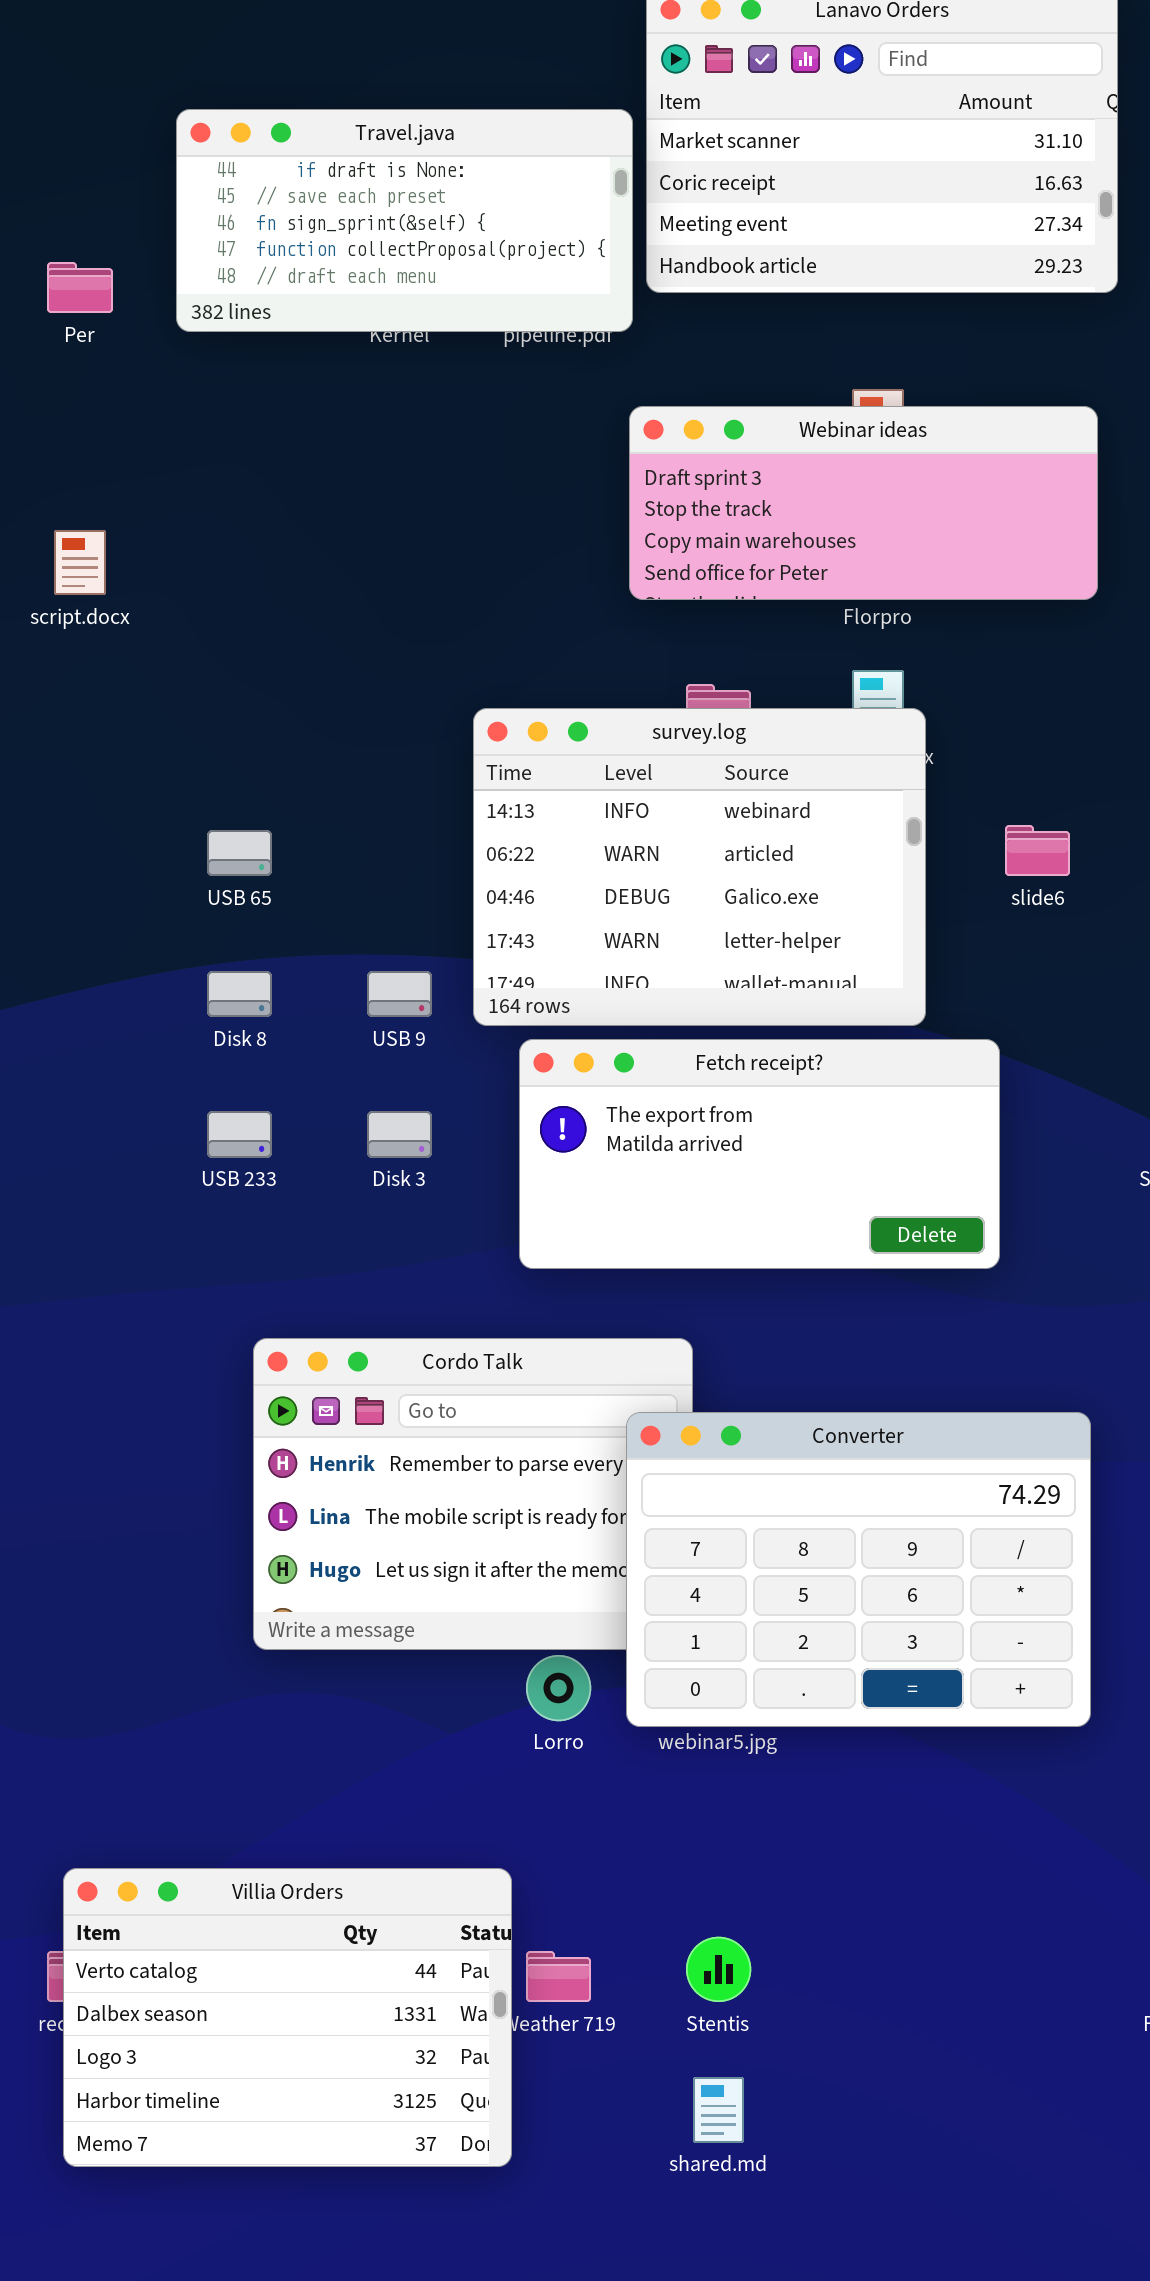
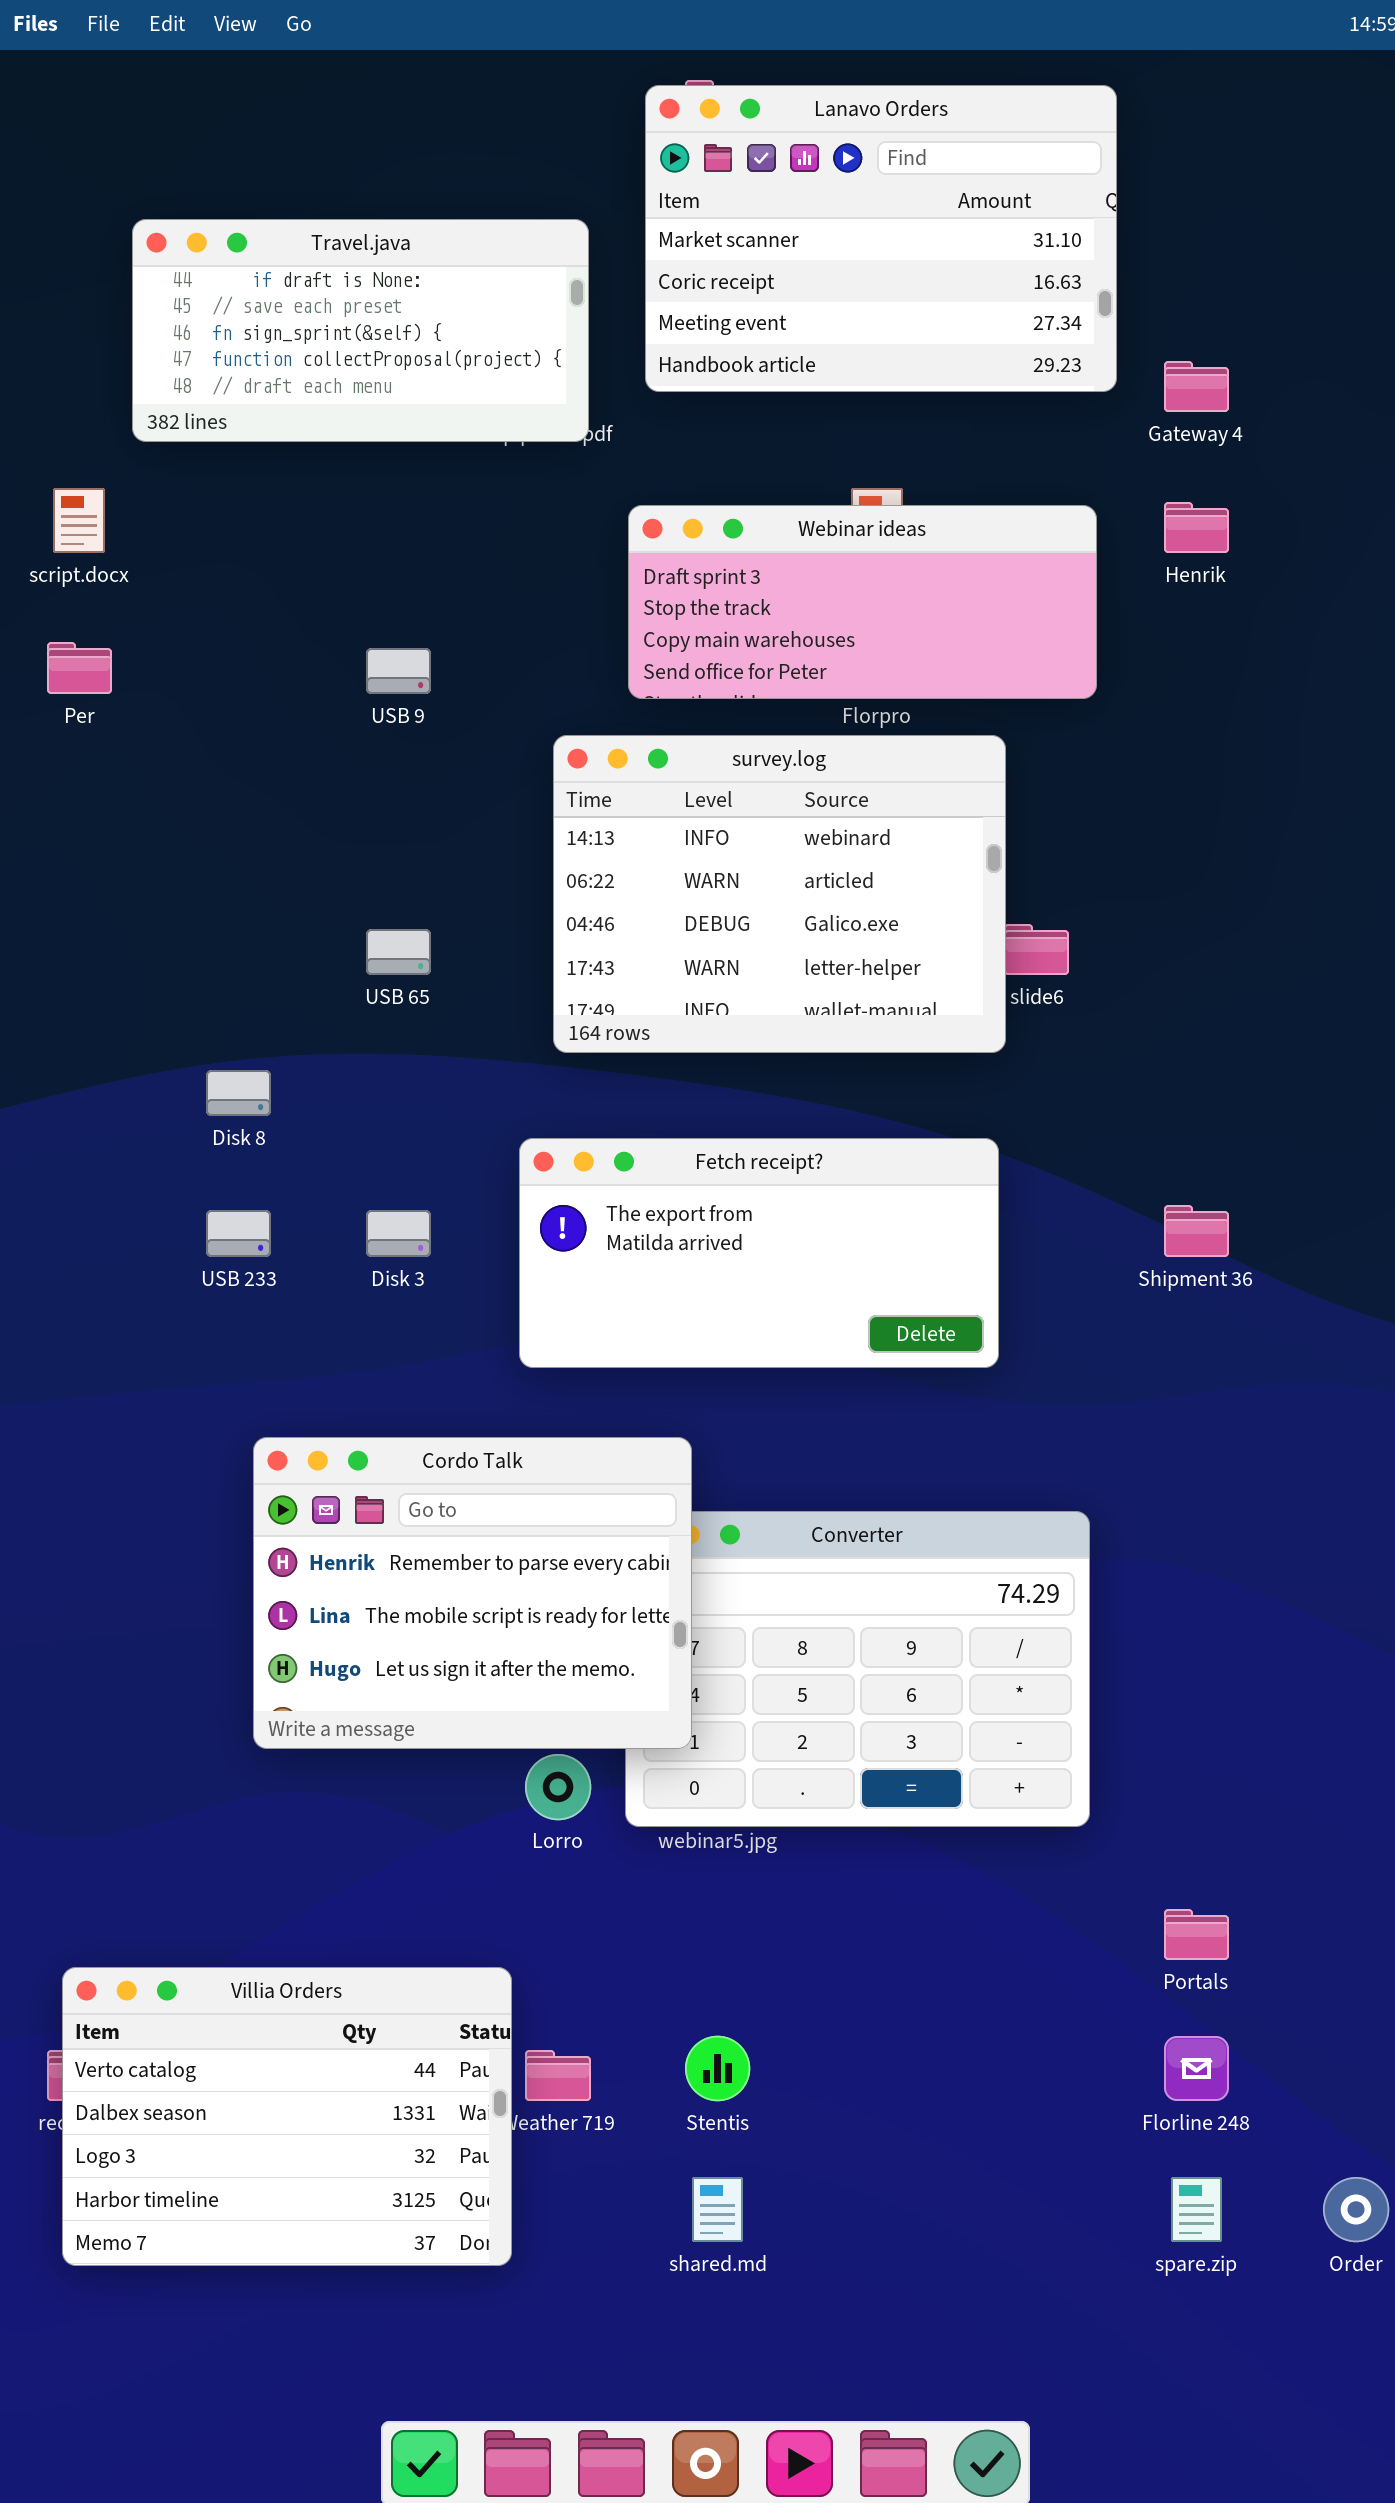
Travel.java: [176,109,633,332] -> [132,219,589,442], moved
Per: [47,262,113,313] -> [47,642,112,694], moved
script.docx: [54,530,106,595] -> [53,488,105,553], moved
survey.log: [473,708,926,1026] -> [553,735,1006,1053], moved
USB 65: [207,830,272,876] -> [366,929,431,975], moved
USB 9: [367,971,432,1017] -> [366,648,431,694], moved
Cordo Talk: [253,1338,693,1650] -> [253,1437,692,1749], raised

